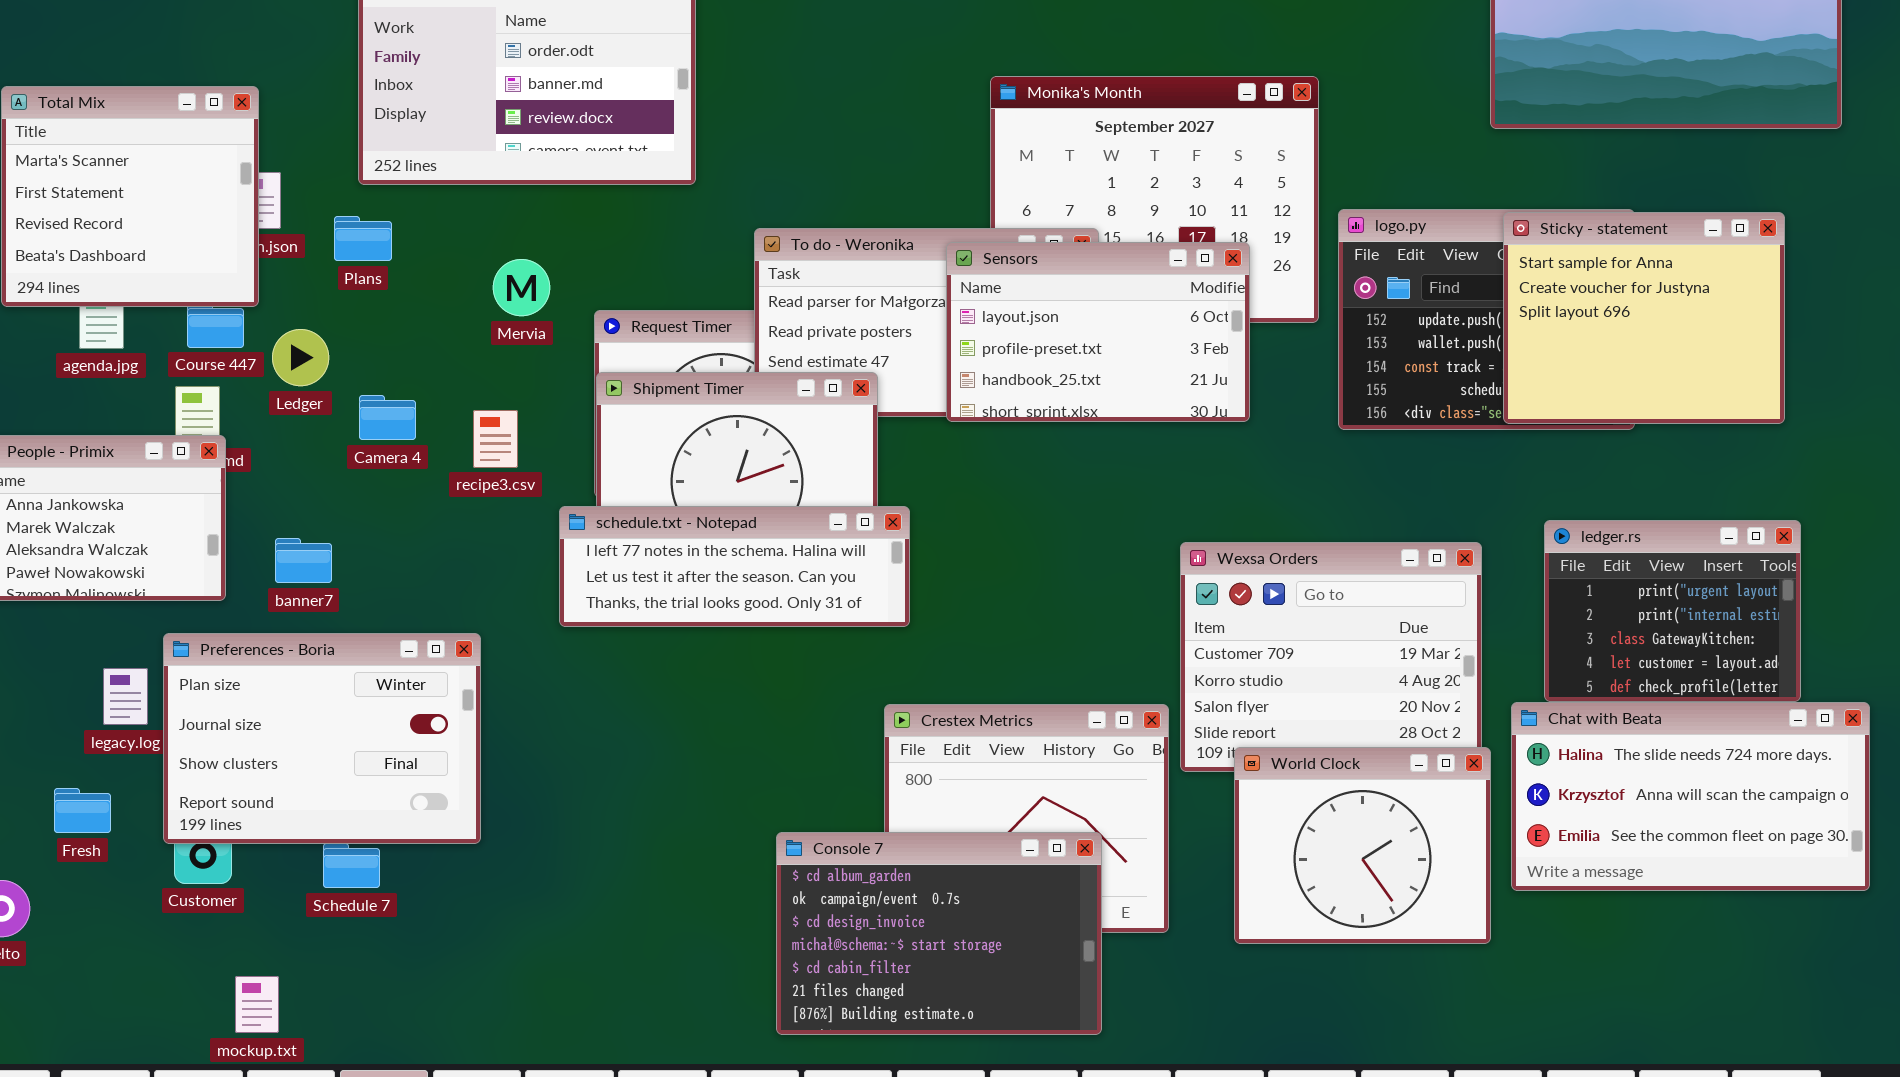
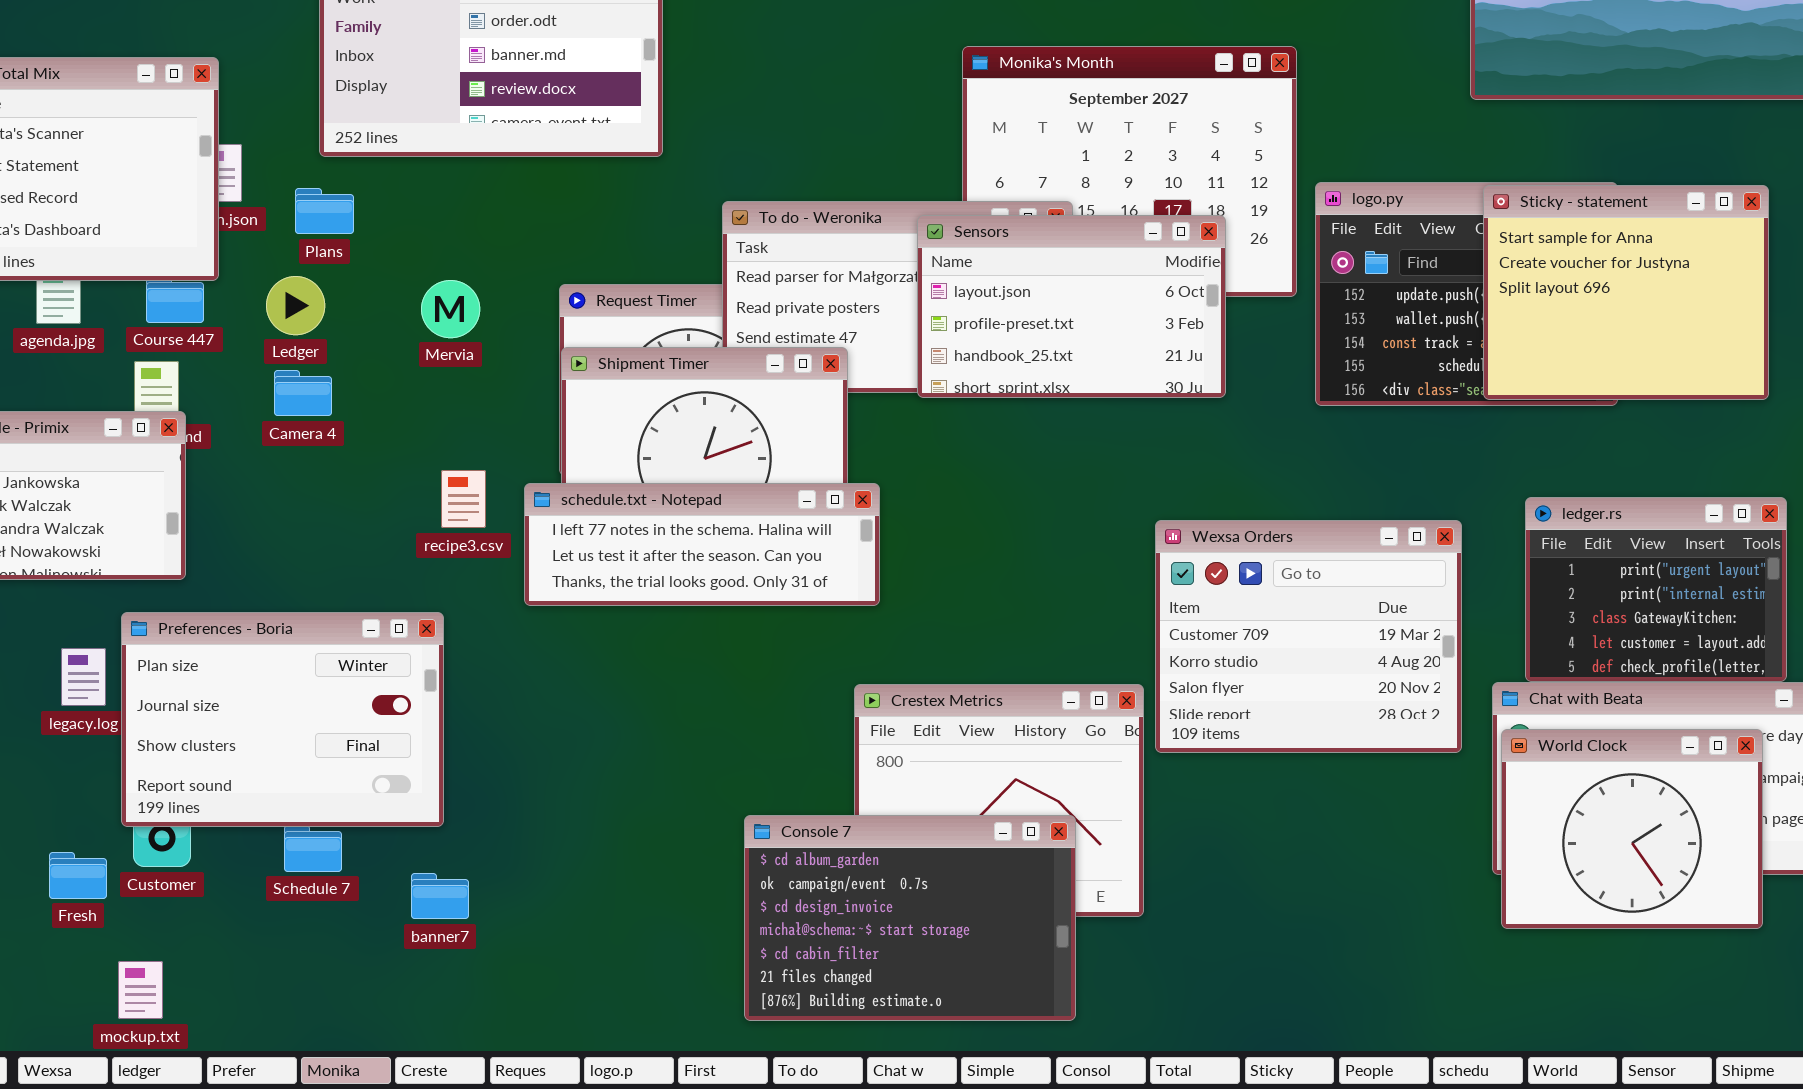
Mervia: [493,259,550,316] -> [421,280,480,338], moved
Ledger: [272,329,329,386] -> [266,276,325,335], moved
Camera 4: [359,395,416,440] -> [274,370,332,416], moved
recipe3.csv: [473,410,518,468] -> [441,470,486,528], moved
banner7: [275,538,332,583] -> [411,873,469,919], moved
World Clock: [1234,747,1491,944] -> [1501,729,1763,929], moved
Fresh: [54,788,111,833] -> [49,852,107,899], moved
mockup.txt: [235,976,279,1033] -> [118,961,163,1019], moved

